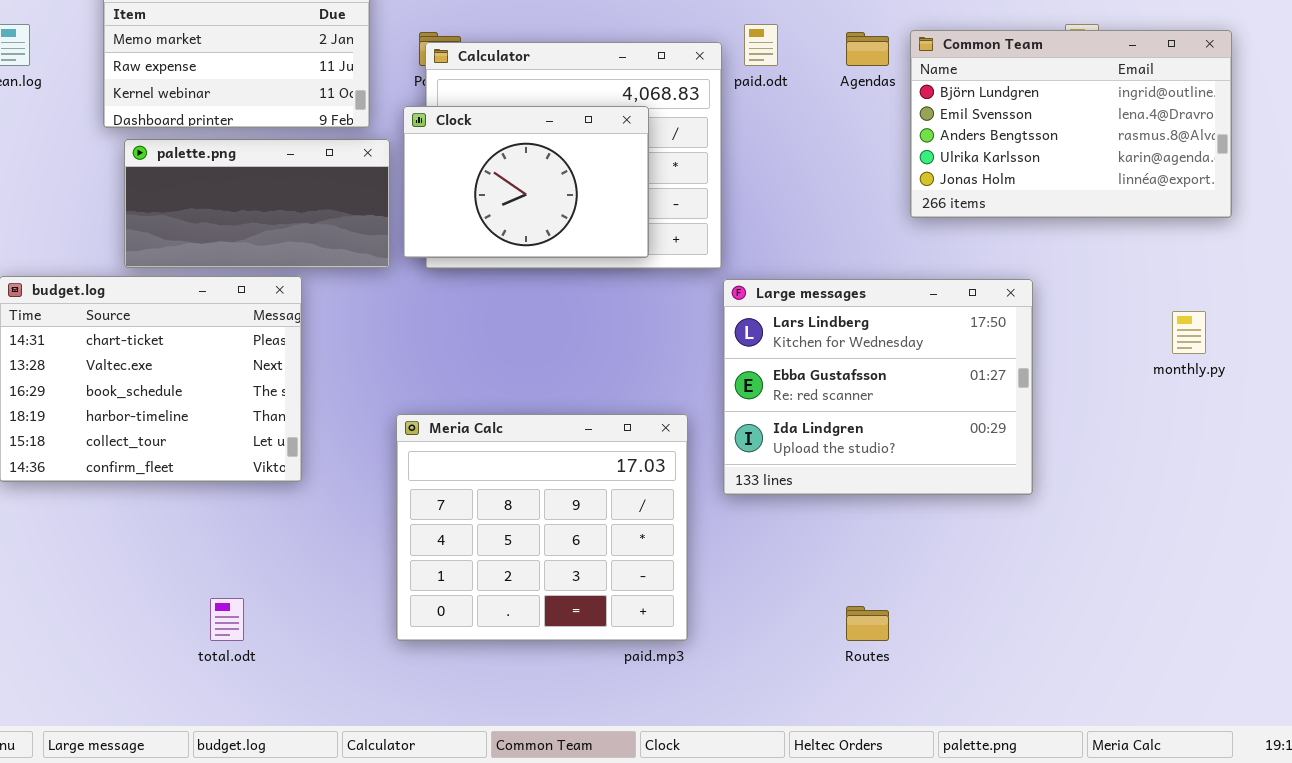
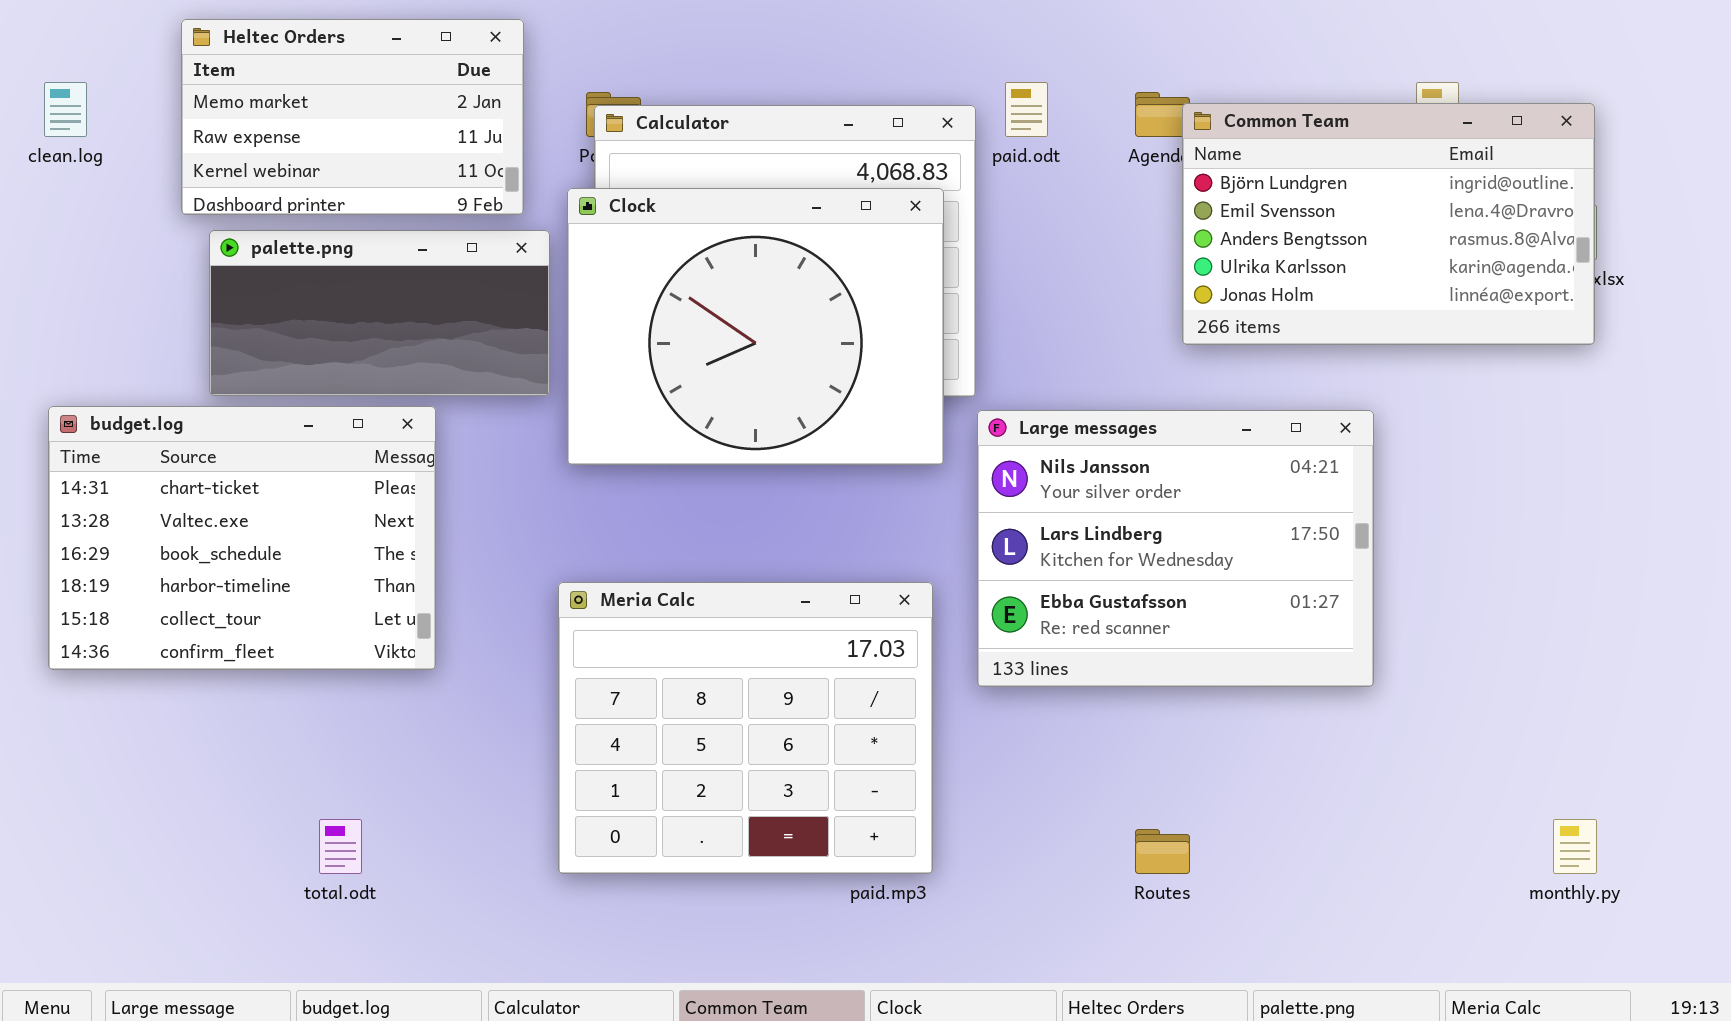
Common Team: [910,30,1232,218] -> [1182,103,1595,345], moved
Clock: [403,106,649,258] -> [567,188,944,465], resized
Large messages: [723,279,1033,495] -> [977,410,1374,687], scrolled up 1 row
monthly.py: [1172,311,1206,354] -> [1553,819,1597,874], moved

